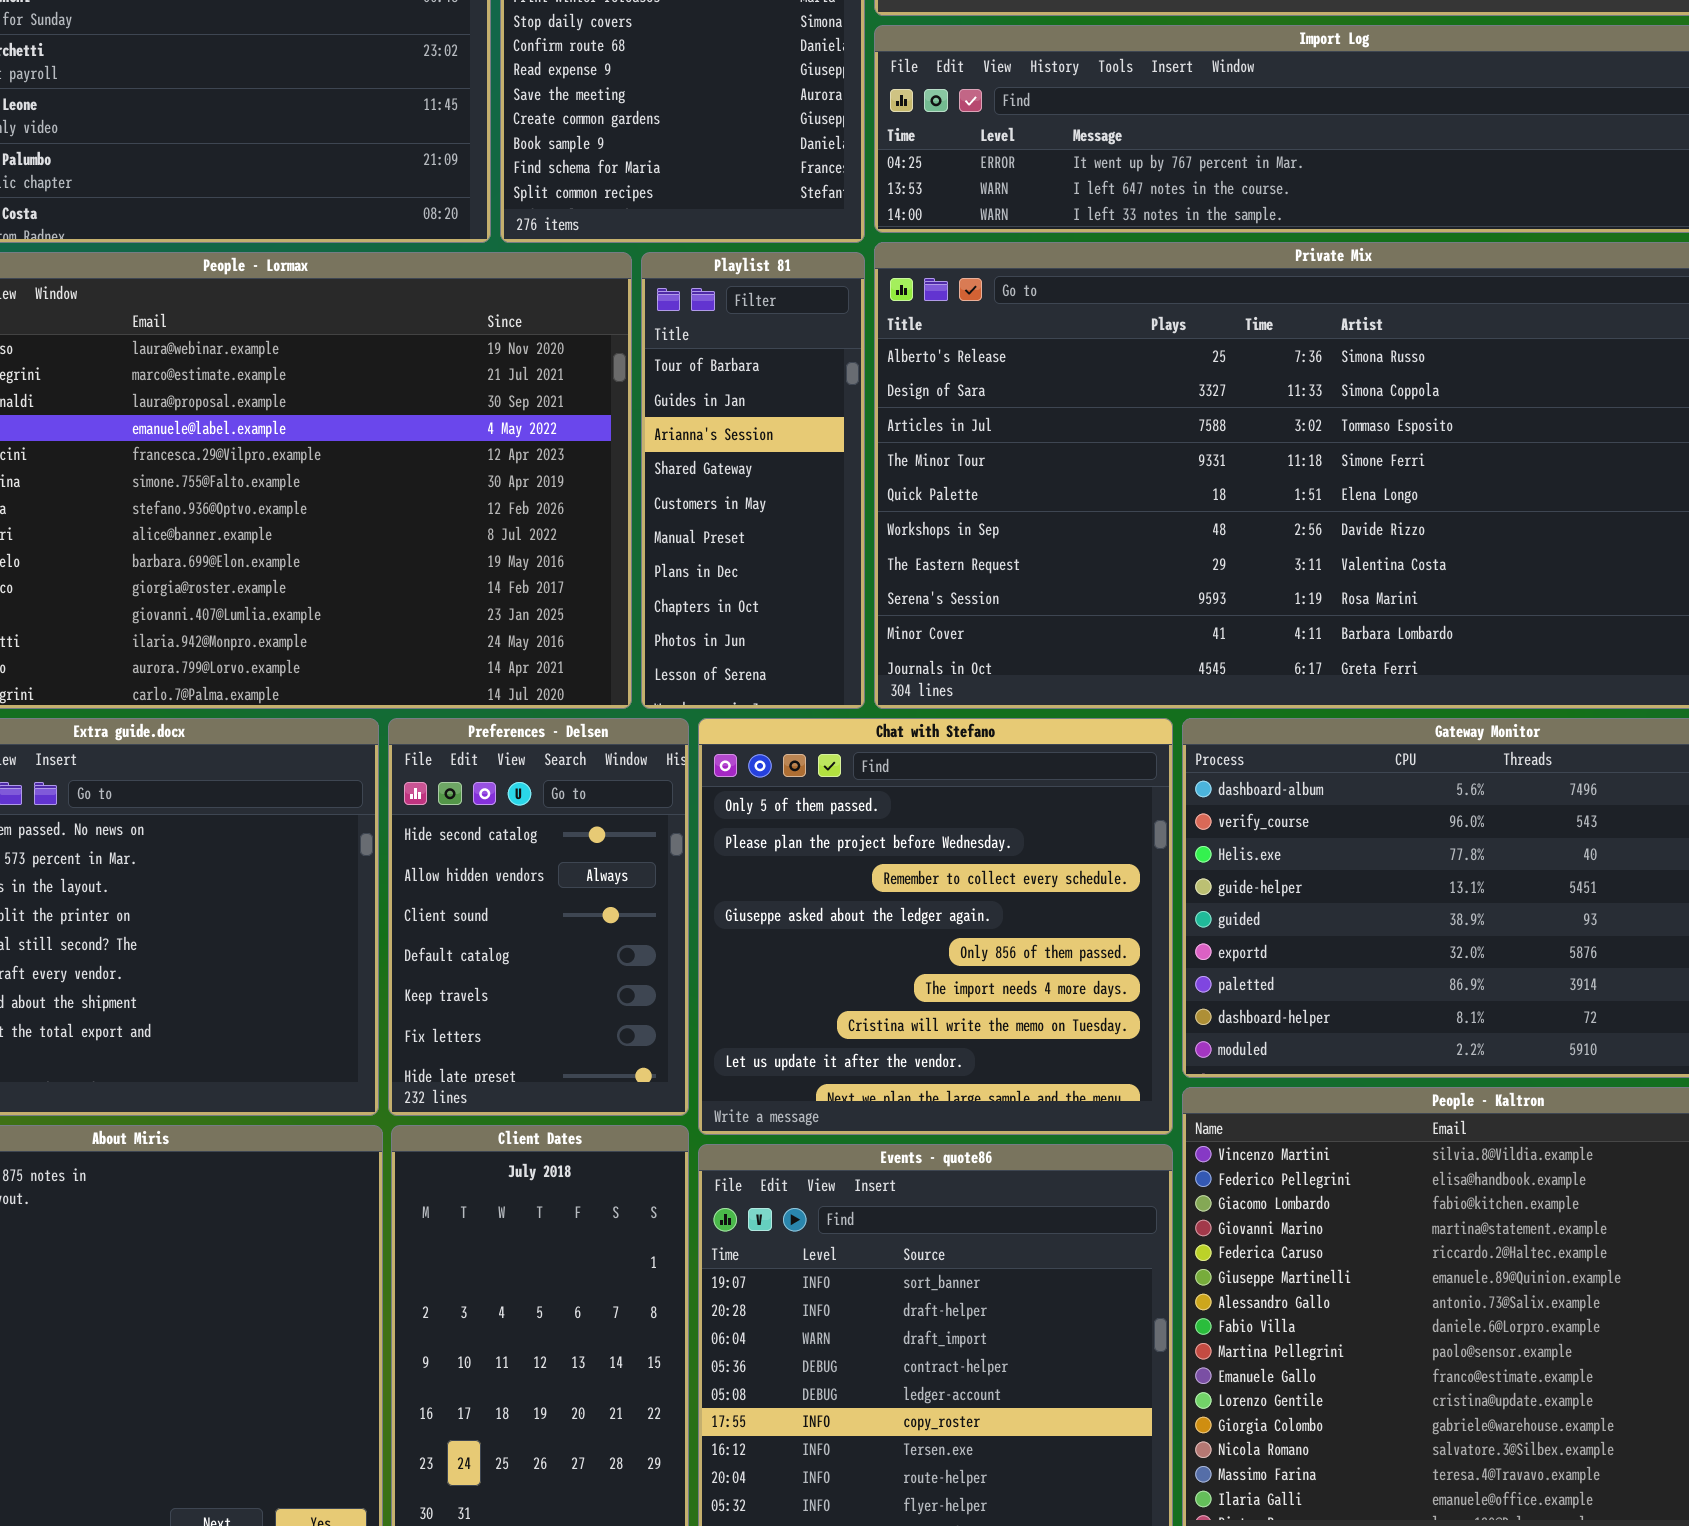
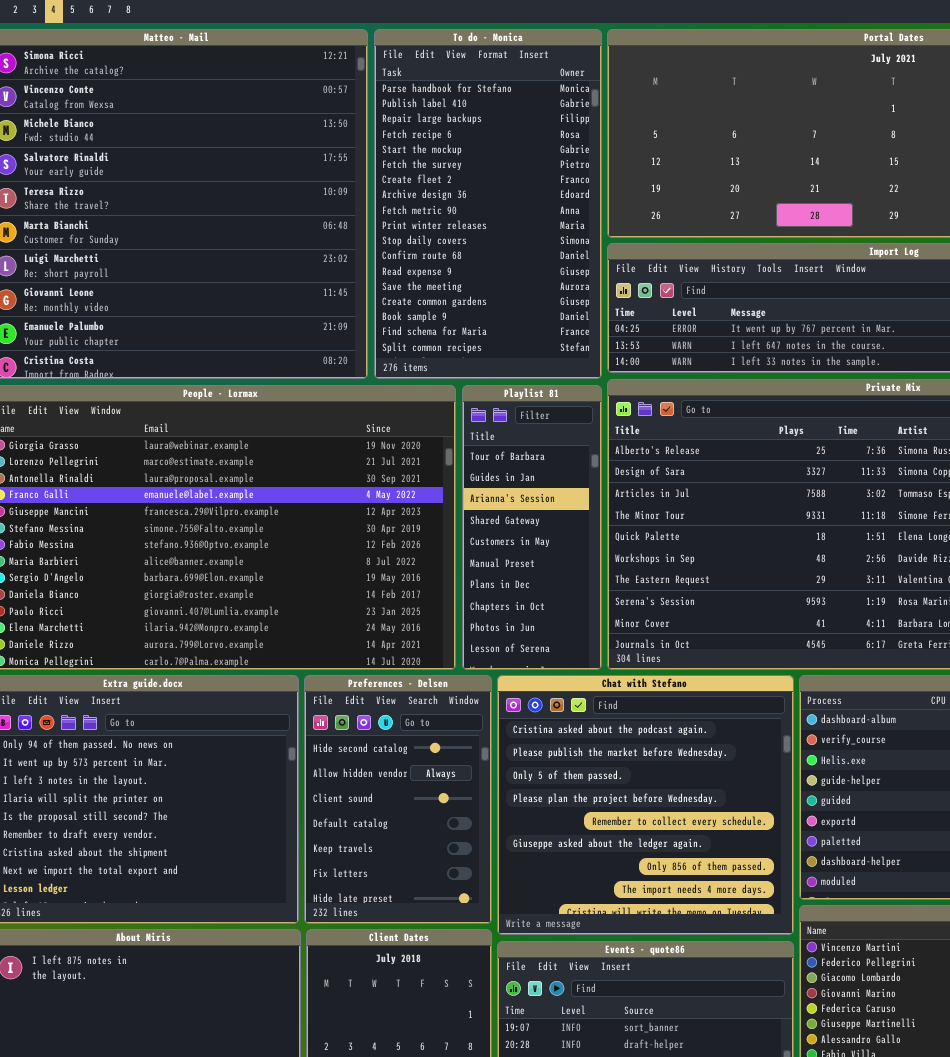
Chat with Stefano: [698,718,1173,1135] -> [497,675,794,935], scrolled up 2 rows

